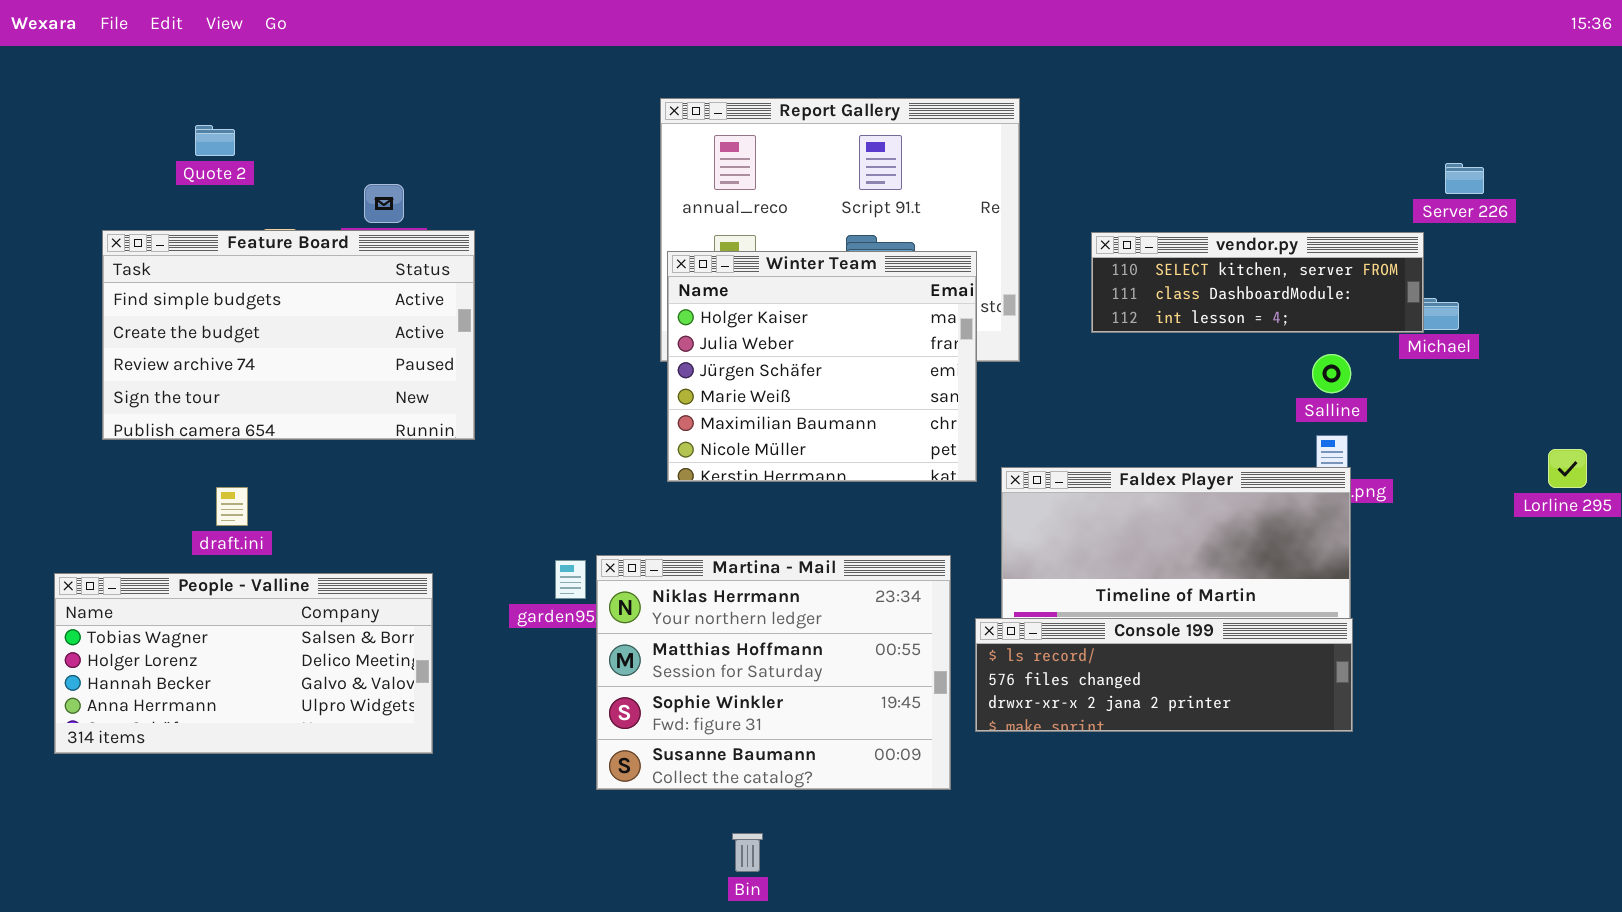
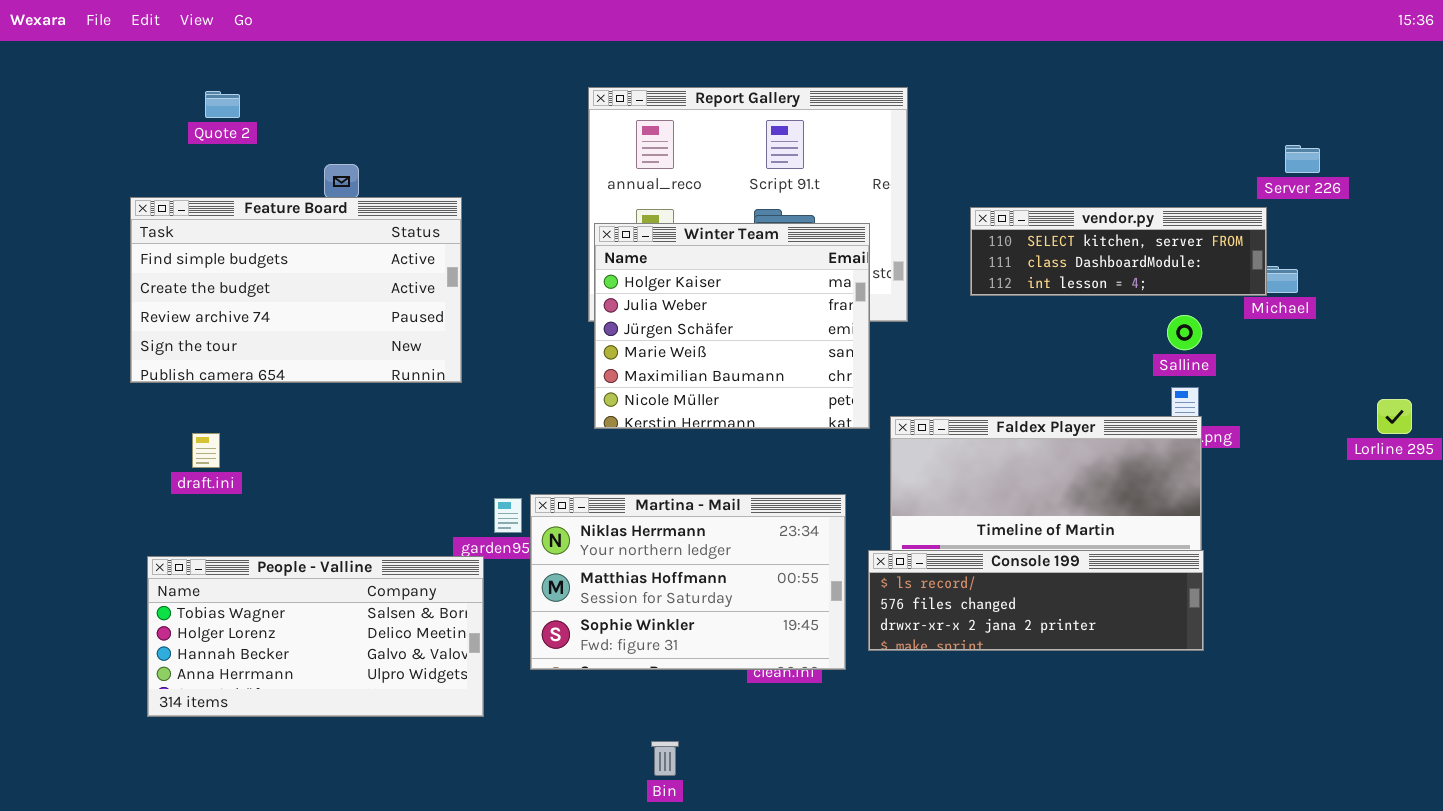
Quote 2: [195,125,235,156] -> [205,91,240,118], moved
Feature Board: [102,230,475,440] -> [130,197,462,383], moved
Martina - Mail: [596,555,951,790] -> [530,494,846,670], resized
People - Valline: [54,573,433,754] -> [147,556,484,717], moved

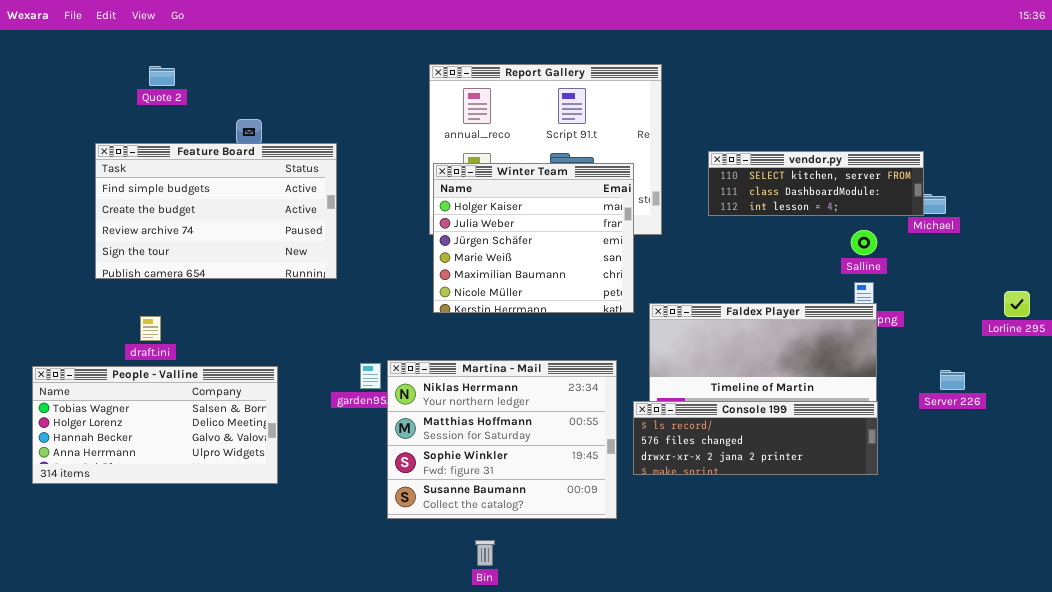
Server 226: [1285,145,1320,173] -> [940,370,965,390], moved
Martina - Mail: [530,494,846,670] -> [387,360,617,519], resized
People - Valline: [147,556,484,717] -> [32,366,278,484], moved

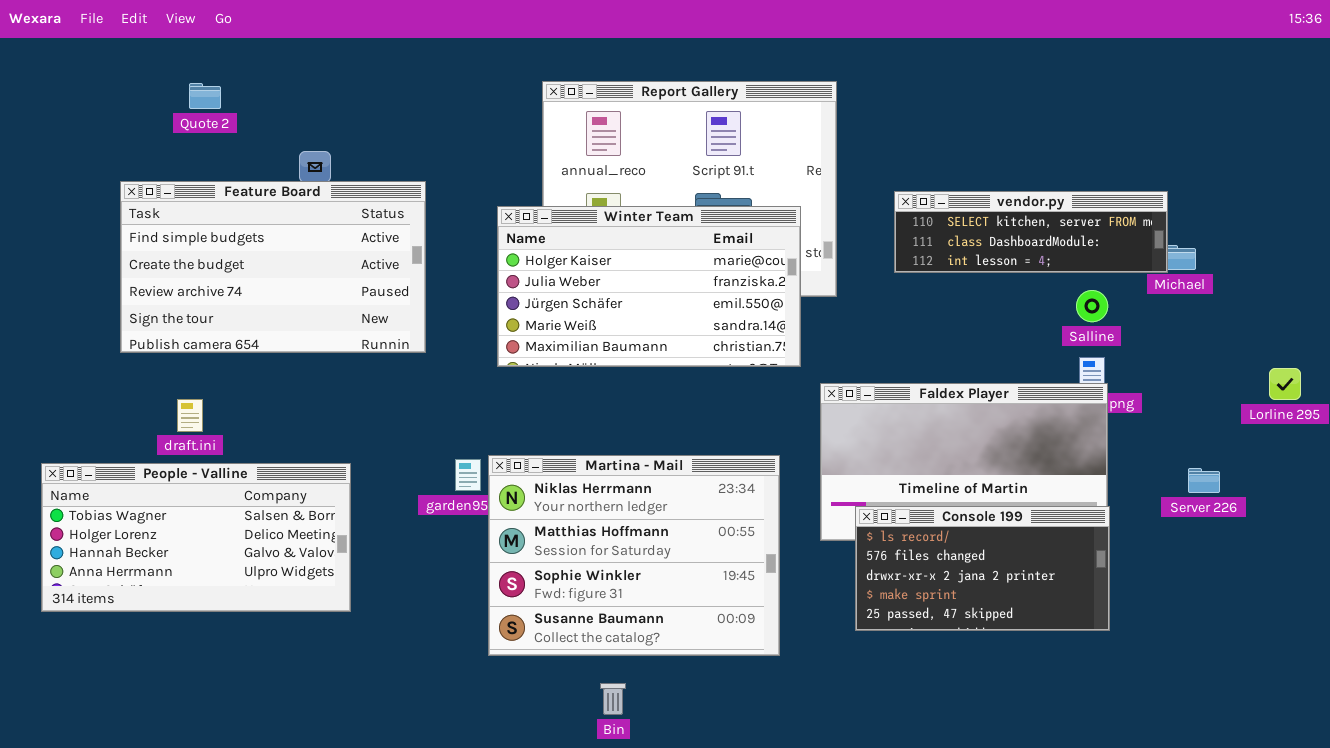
Winter Team: [433,163,634,313] -> [497,206,801,367], resized
Console 199: [633,401,878,475] -> [855,506,1110,631], resized

